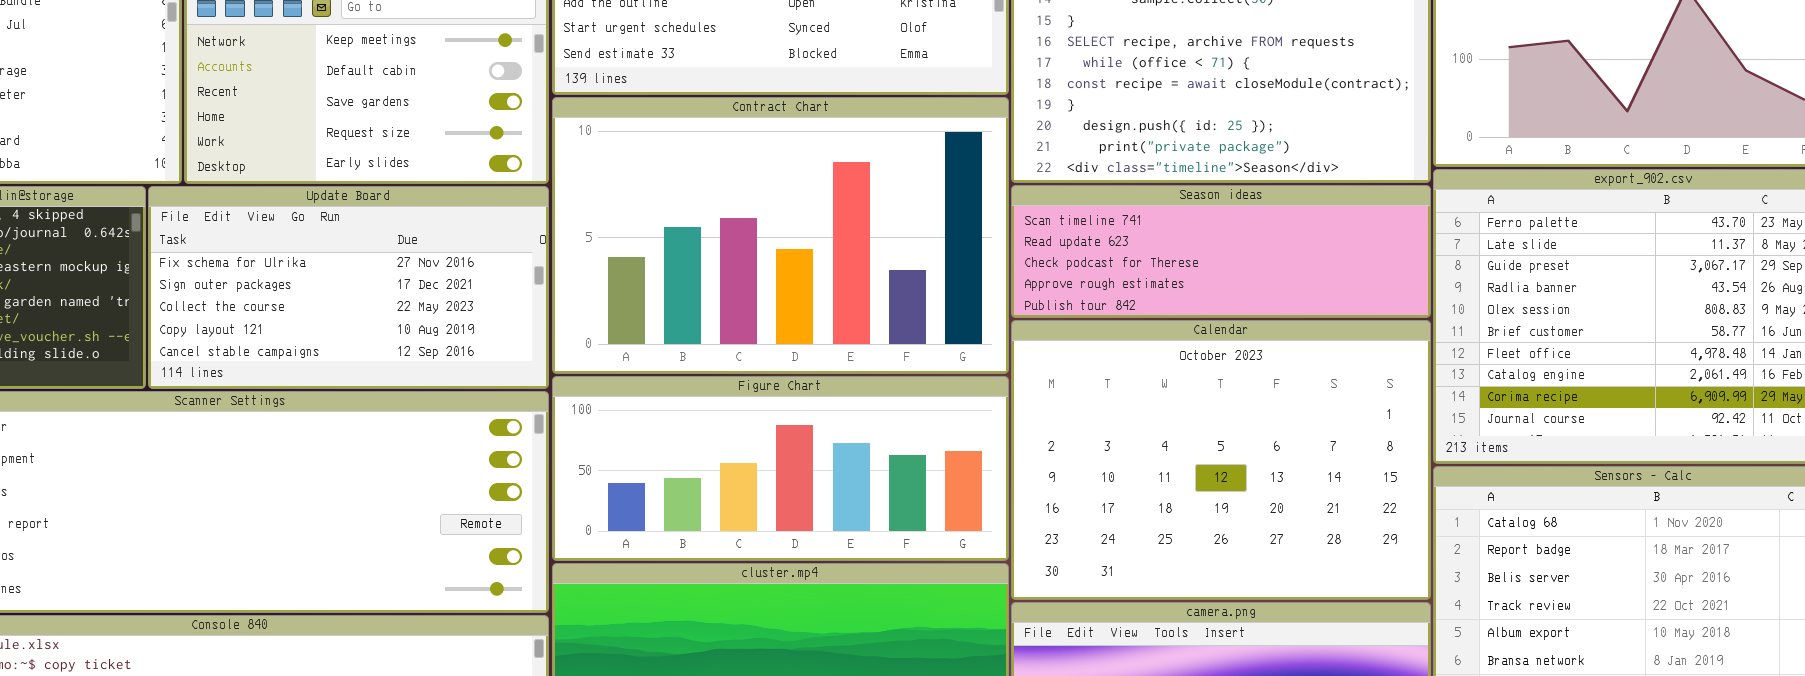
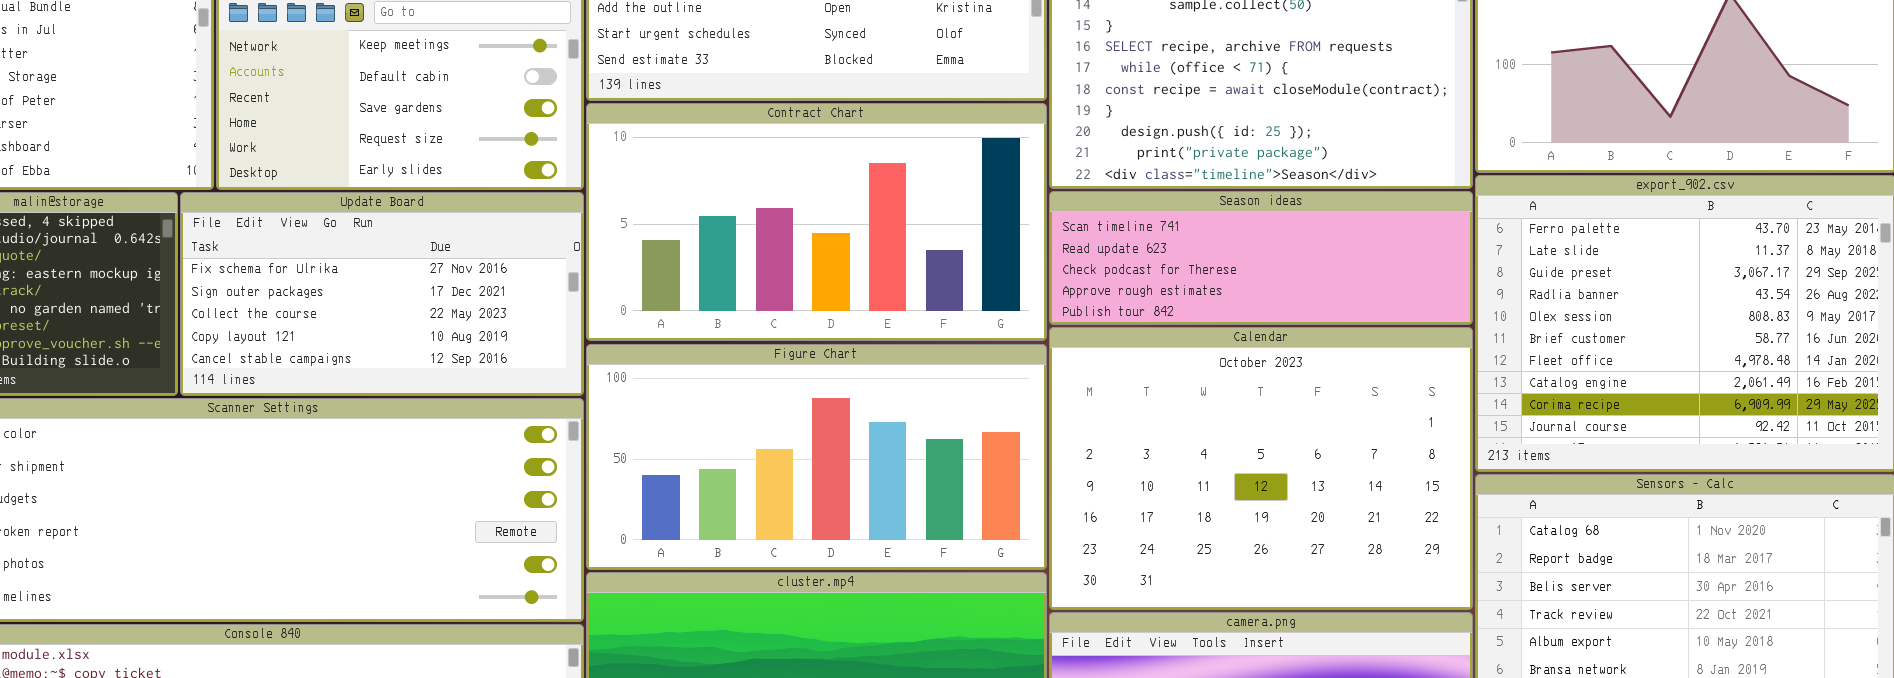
Contract Chart: [552,97,1009,374] -> [586,103,1047,341], resized
Figure Chart: [552,376,1009,561] -> [586,344,1047,570], resized

